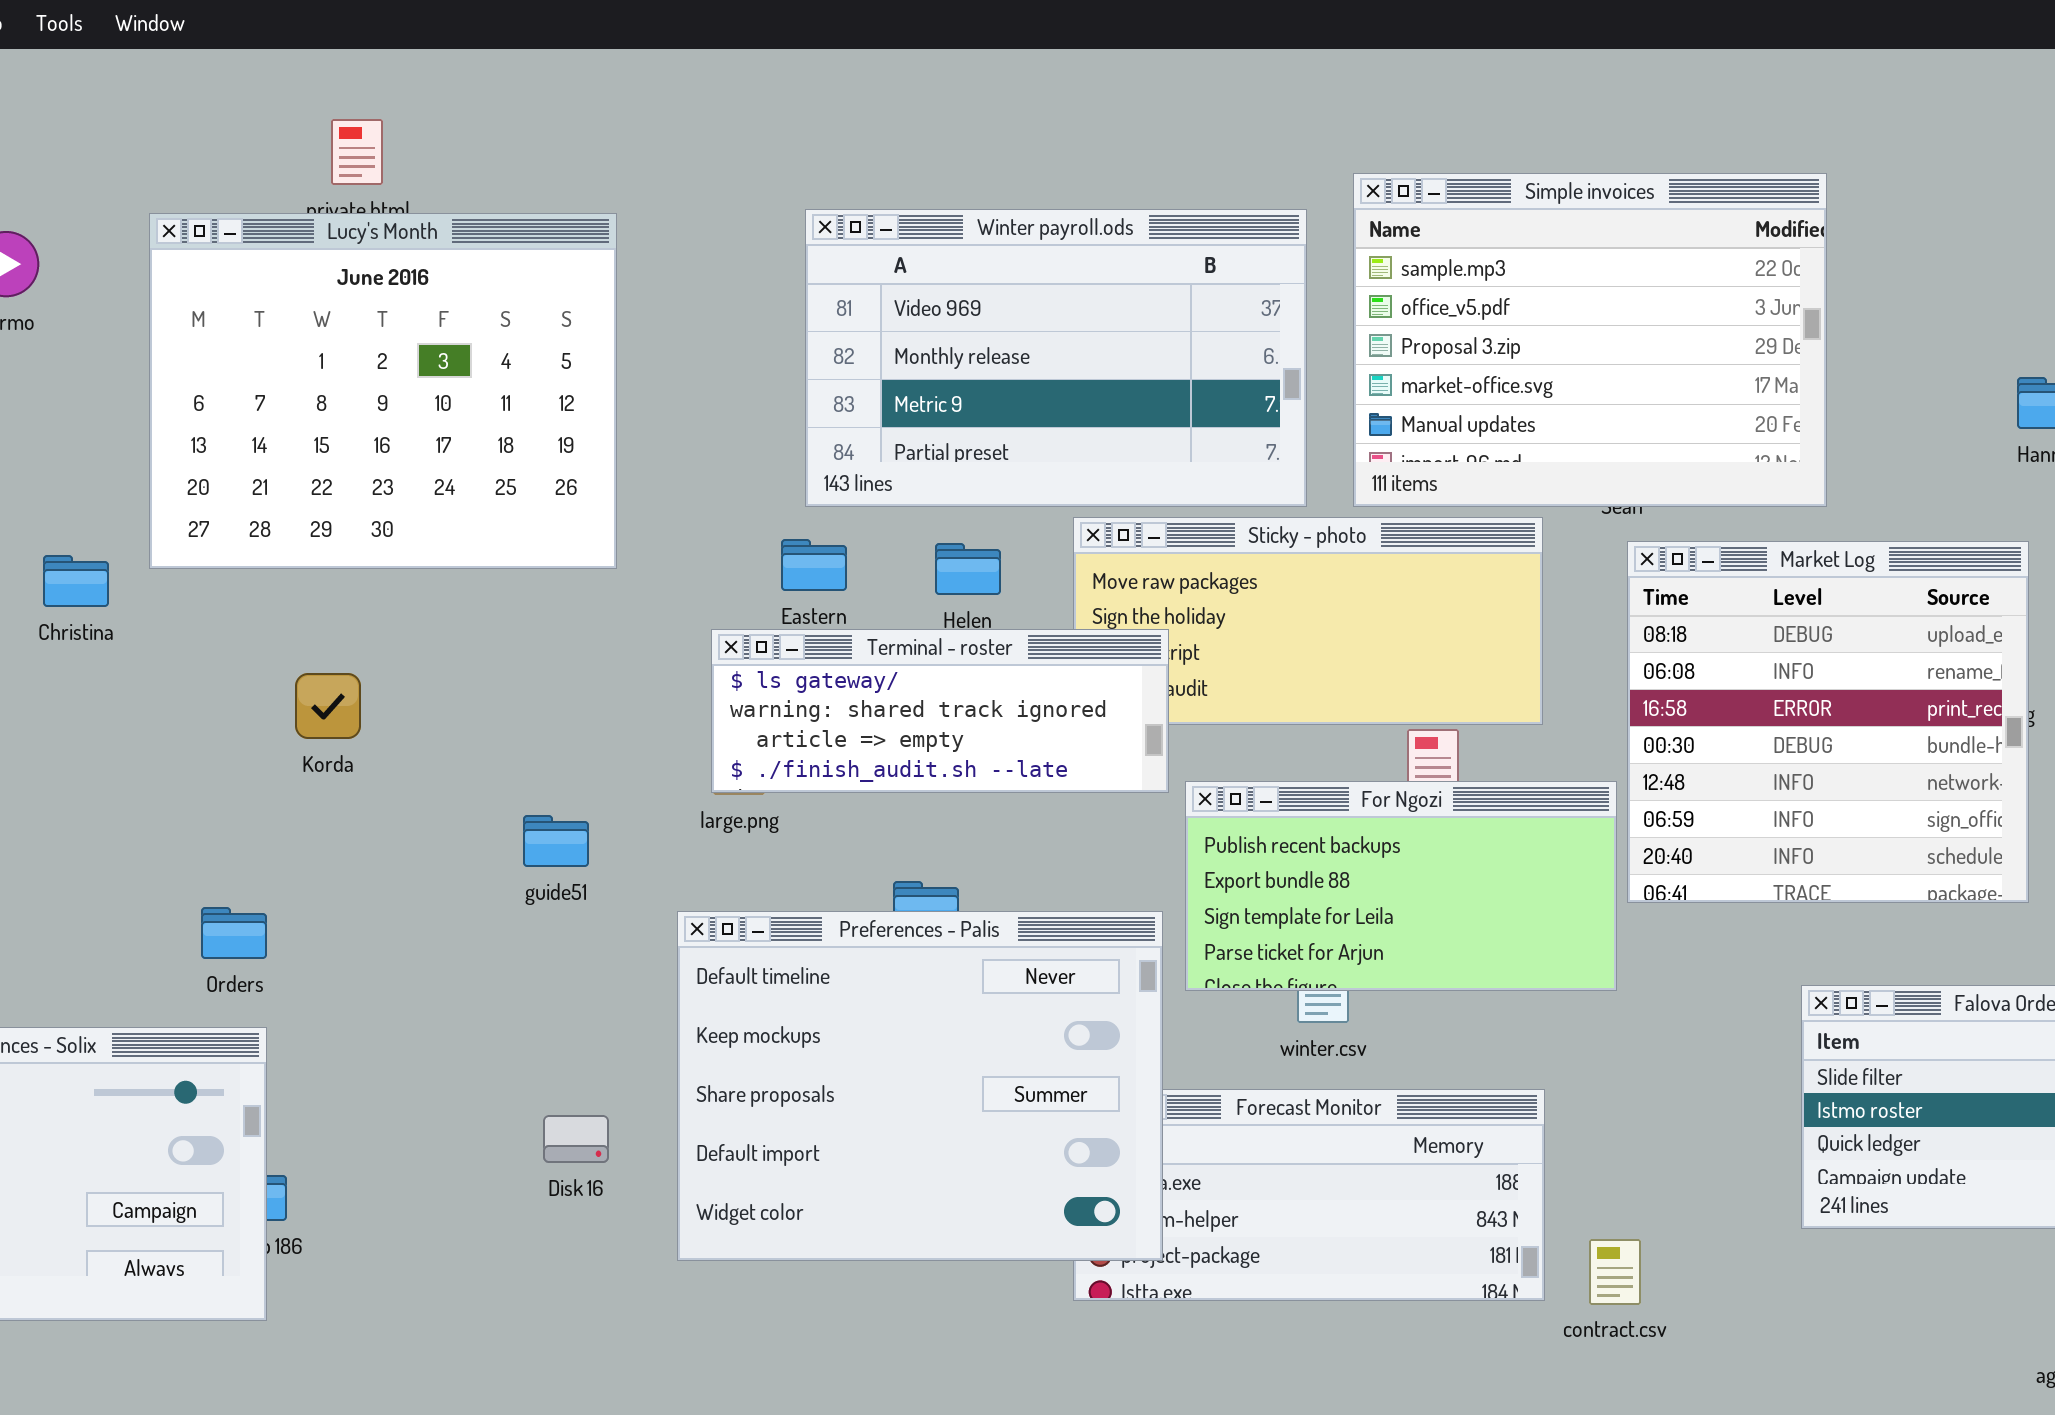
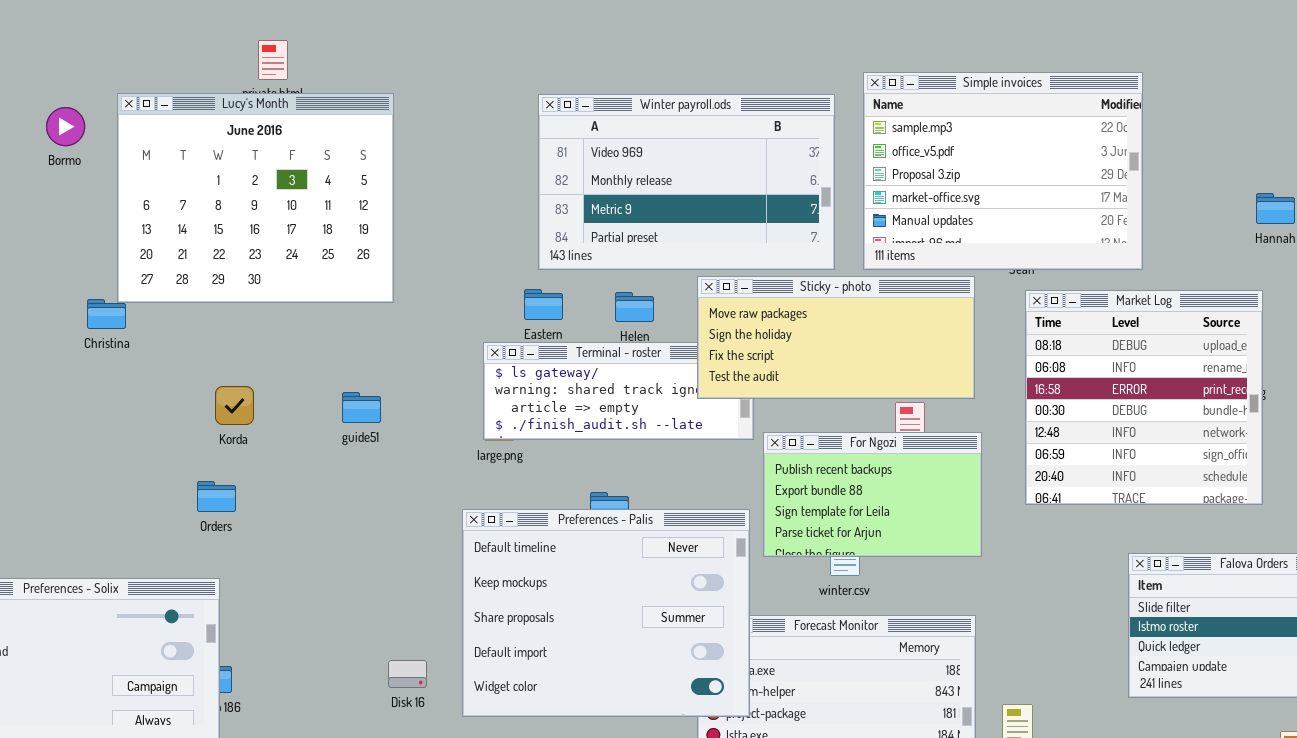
Lucy's Month: [149,213,617,569] -> [117,93,394,303], moved
Sticky - photo: [1073,517,1543,725] -> [697,276,975,399], raised
Korda: [295,673,361,739] -> [215,386,254,425], moved
For Ngozi: [1185,781,1617,991] -> [763,432,982,557], resized
guide51: [523,815,589,867] -> [342,392,381,423], moved
Orders: [201,907,267,959] -> [197,481,236,512], moved
Disk 16: [543,1115,609,1163] -> [388,660,427,688], moved

